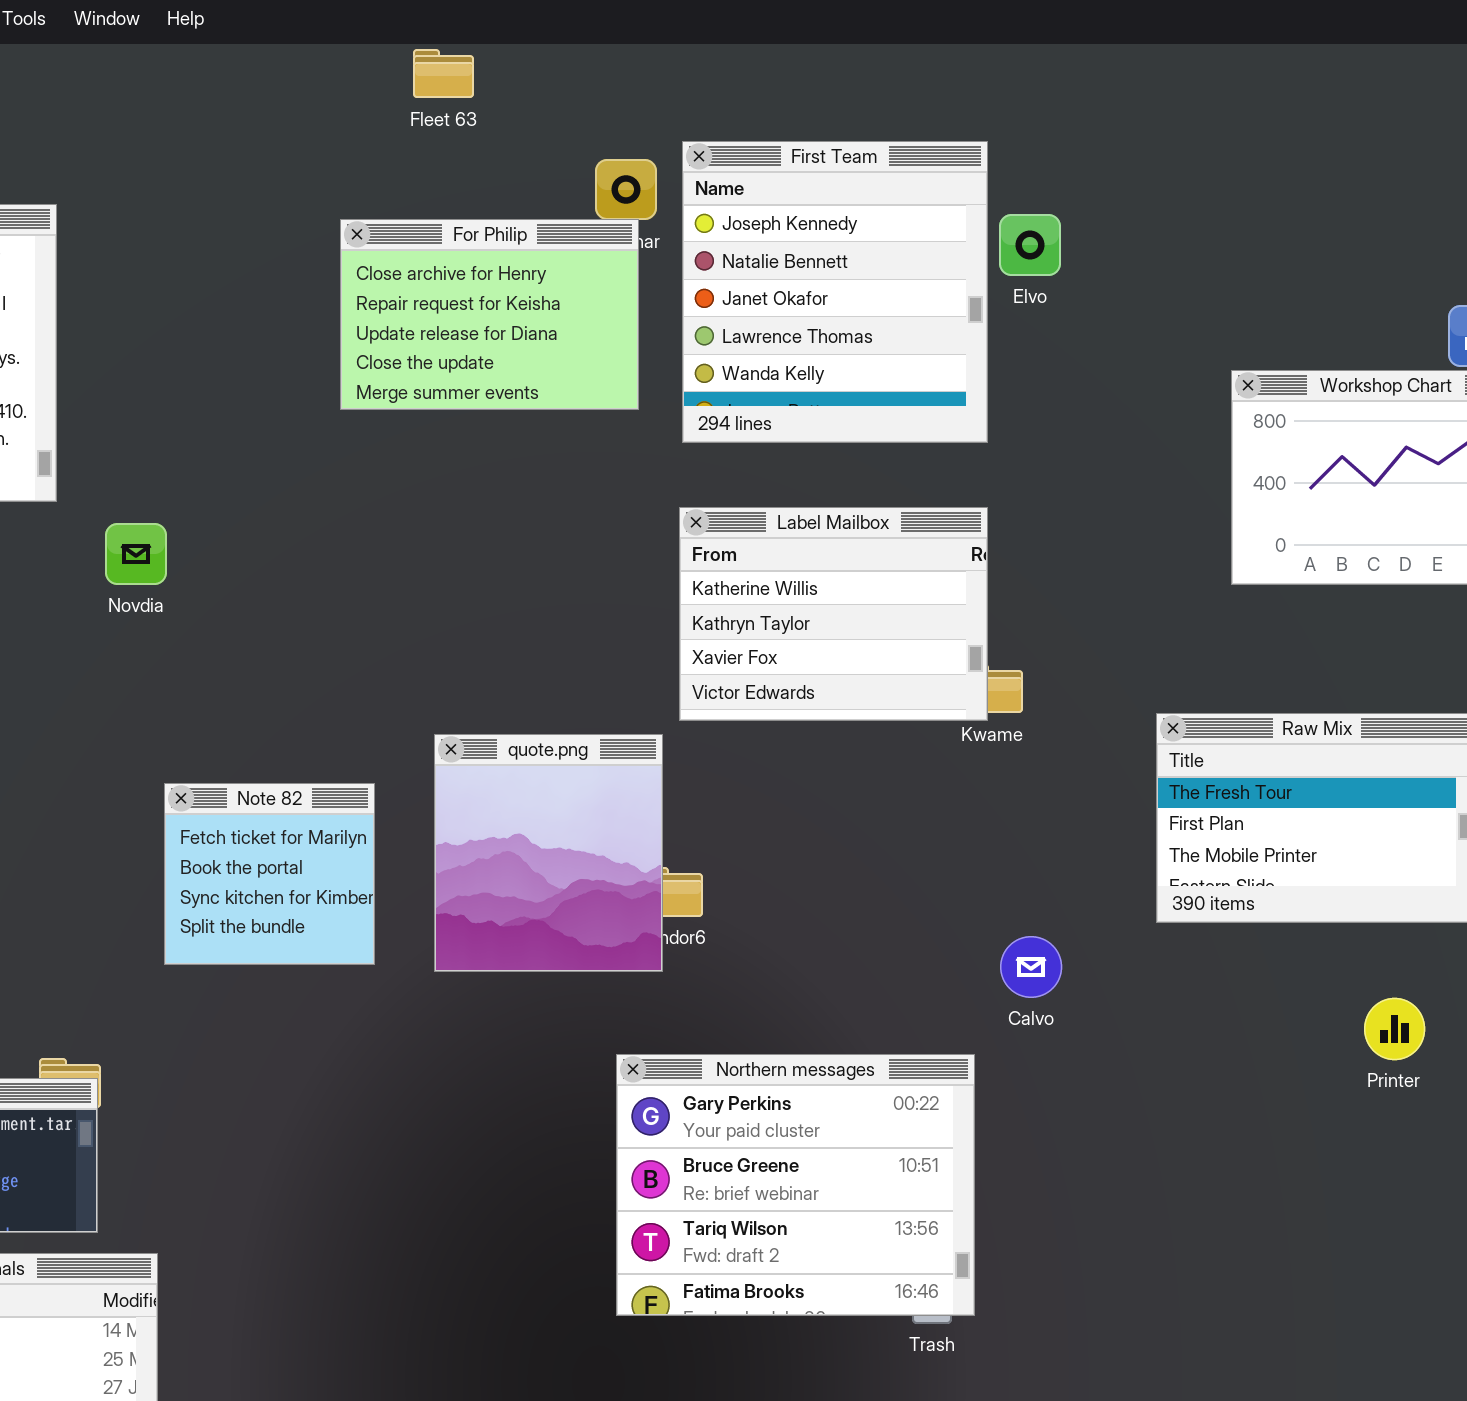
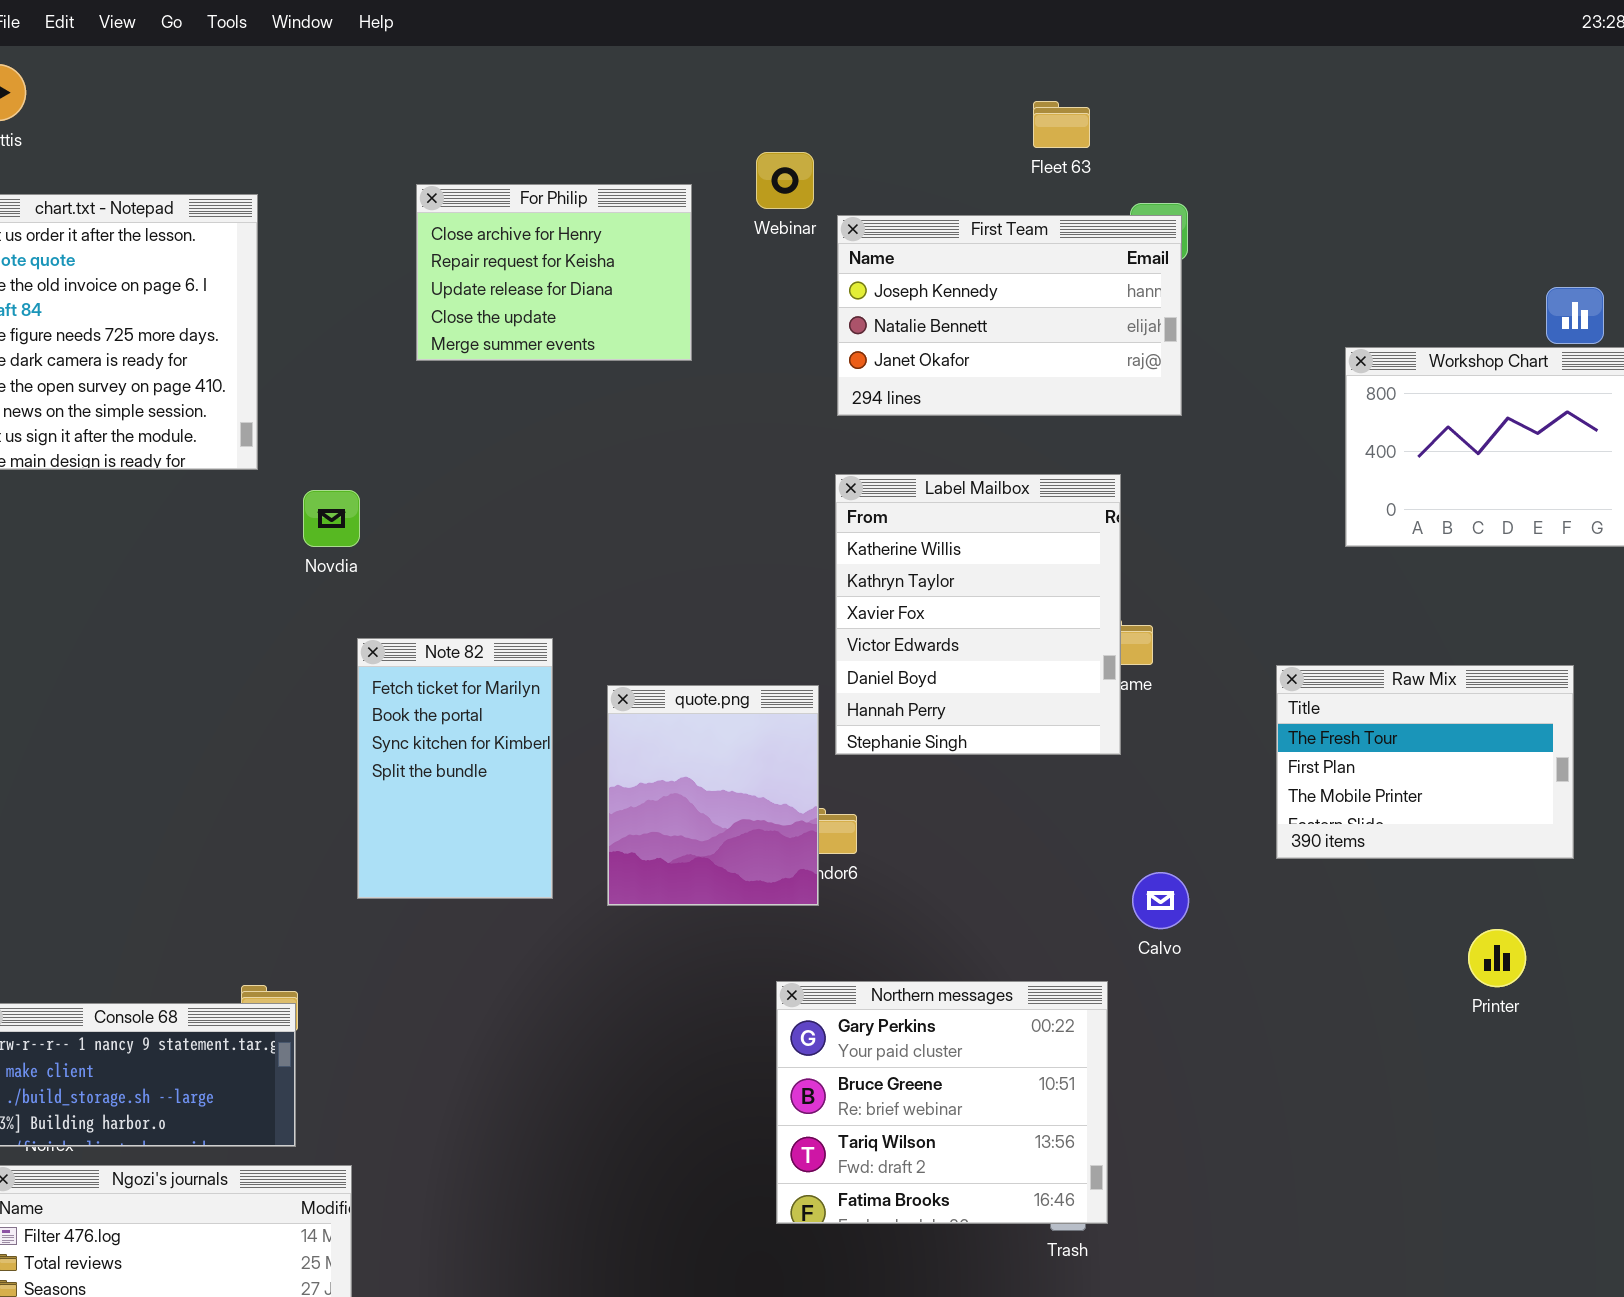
Fleet 63: [413,49,474,98] -> [1033,101,1090,148], moved
First Team: [682,141,988,443] -> [837,215,1182,416], resized
For Philip: [340,219,639,410] -> [416,184,692,361], moved
Label Mailbox: [679,507,988,721] -> [835,474,1121,755], resized
Note 82: [164,783,375,965] -> [357,638,553,899], resized

